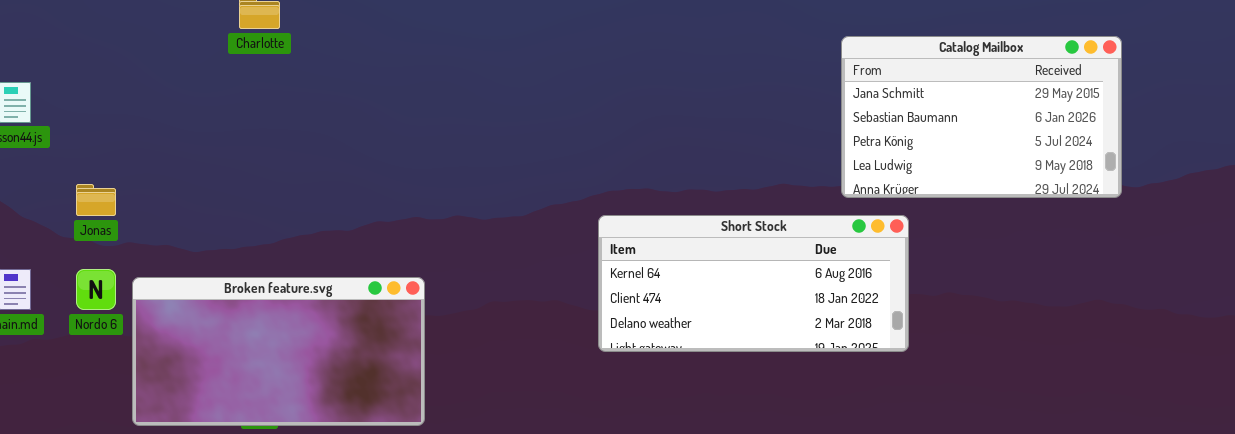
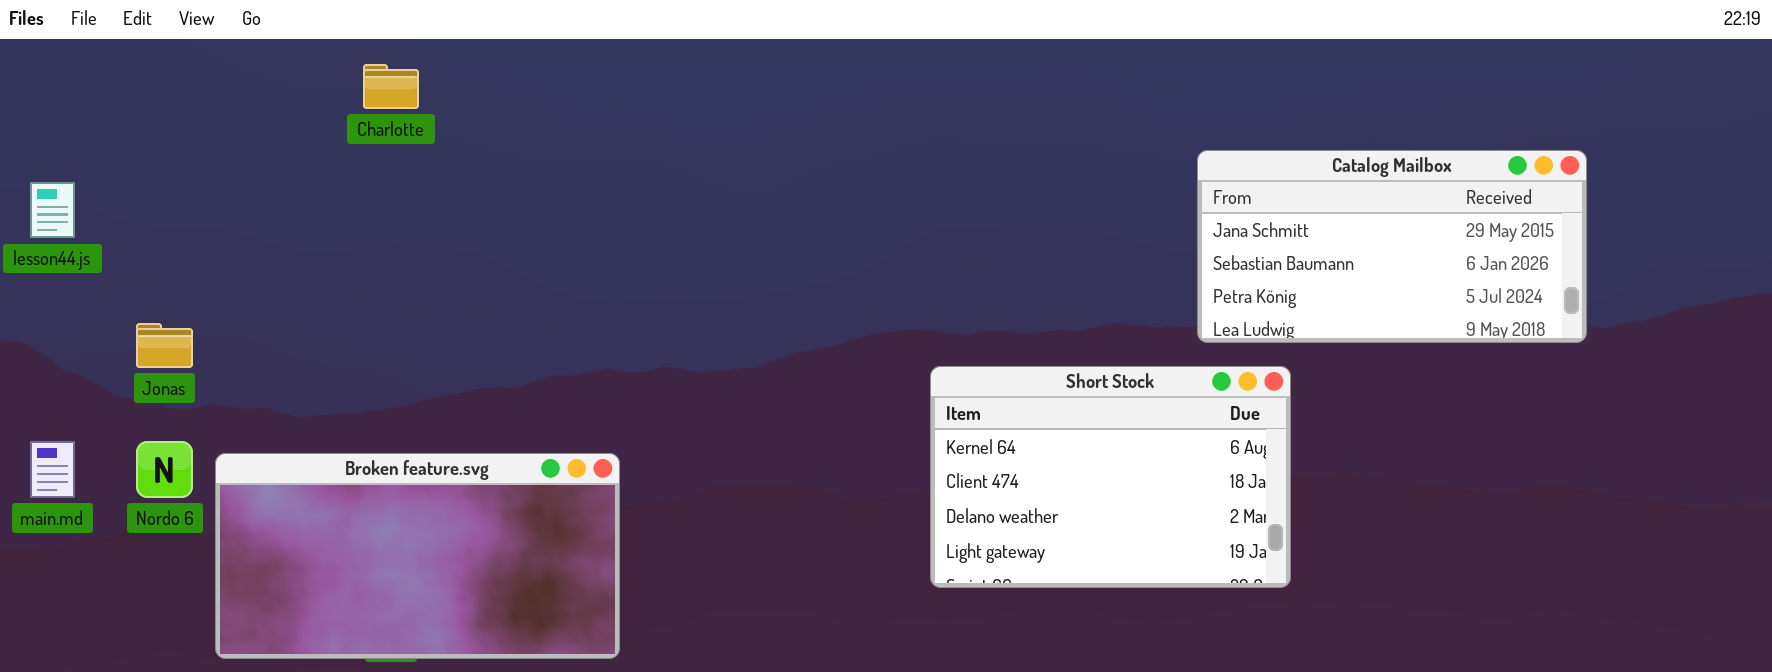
Catalog Mailbox: [841,36,1122,198] -> [1197,150,1587,343], resized
Short Stock: [598,215,909,352] -> [930,366,1291,588], resized

